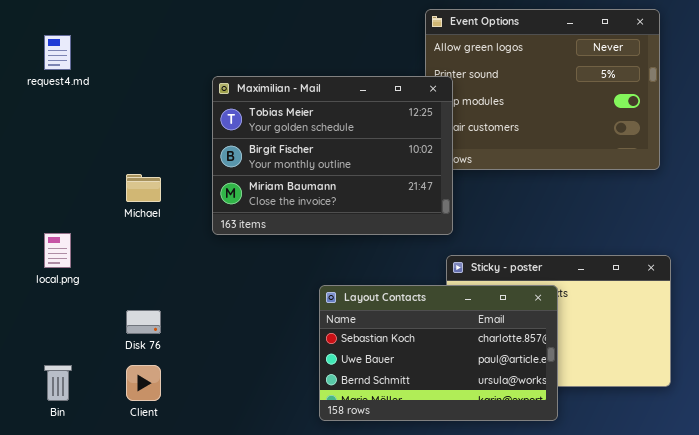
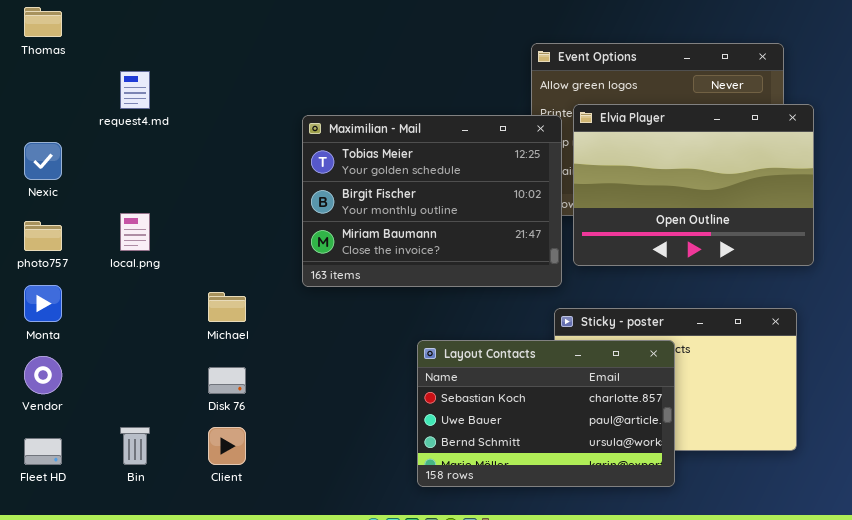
Elvia Player: none -> [573,104,814,266], opened
Michael: [126,174,161,202] -> [208,292,246,322], moved
local.png: [44,233,71,268] -> [120,213,150,251], moved

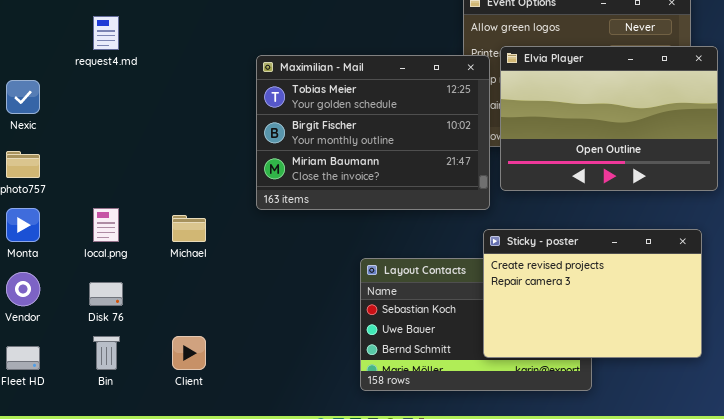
local.png: [120,213,150,251] -> [93,208,119,242], moved
Sticky - poster: [554,308,797,451] -> [483,229,702,358], raised
Disk 76: [208,367,246,394] -> [89,282,123,306], moved

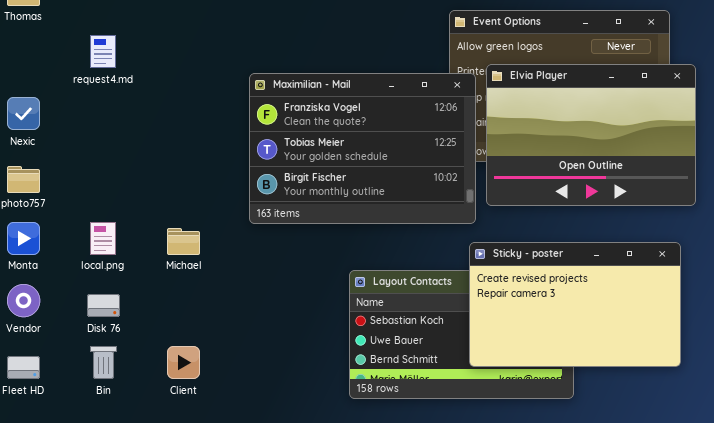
Maximilian - Mail: [256,55,490,210] -> [249,73,476,224], scrolled up 1 row

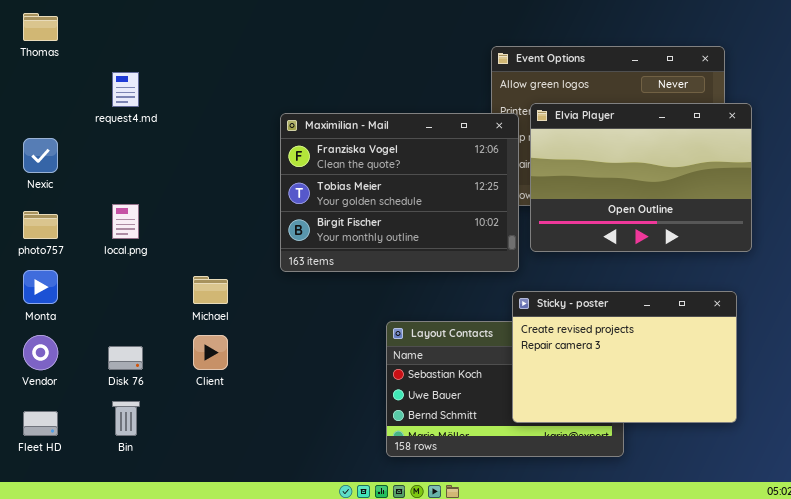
local.png: [90,222,116,255] -> [112,204,139,239], moved
Client: [167,346,200,379] -> [193,335,228,370], moved

